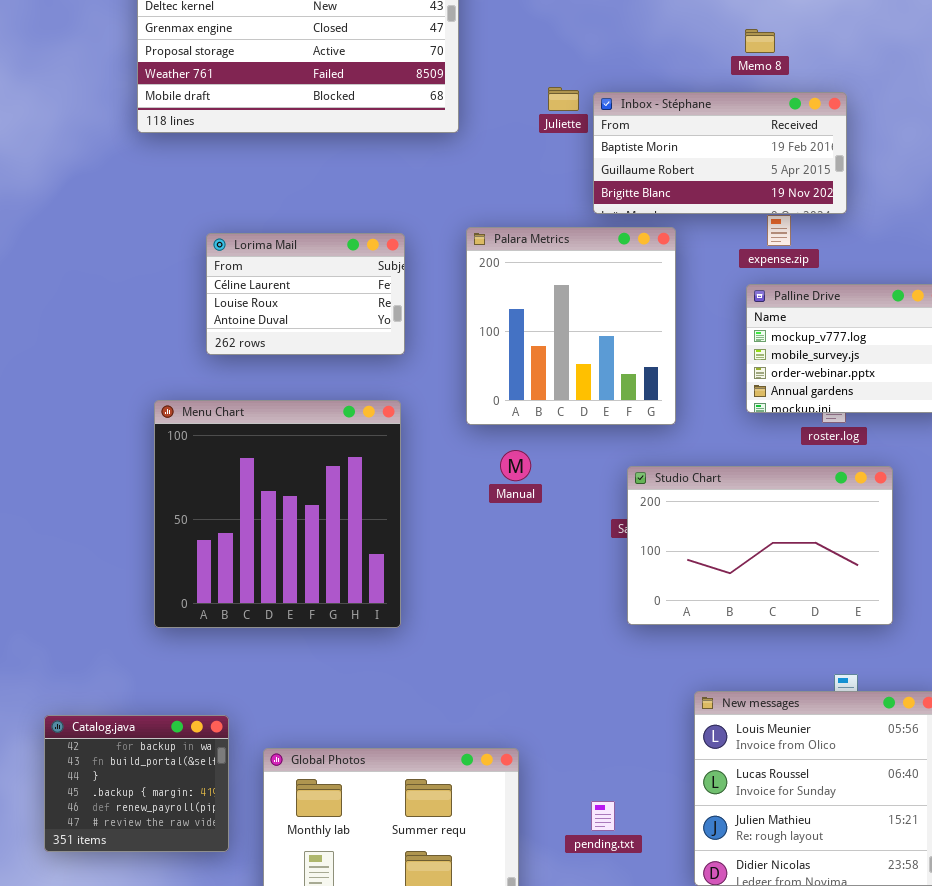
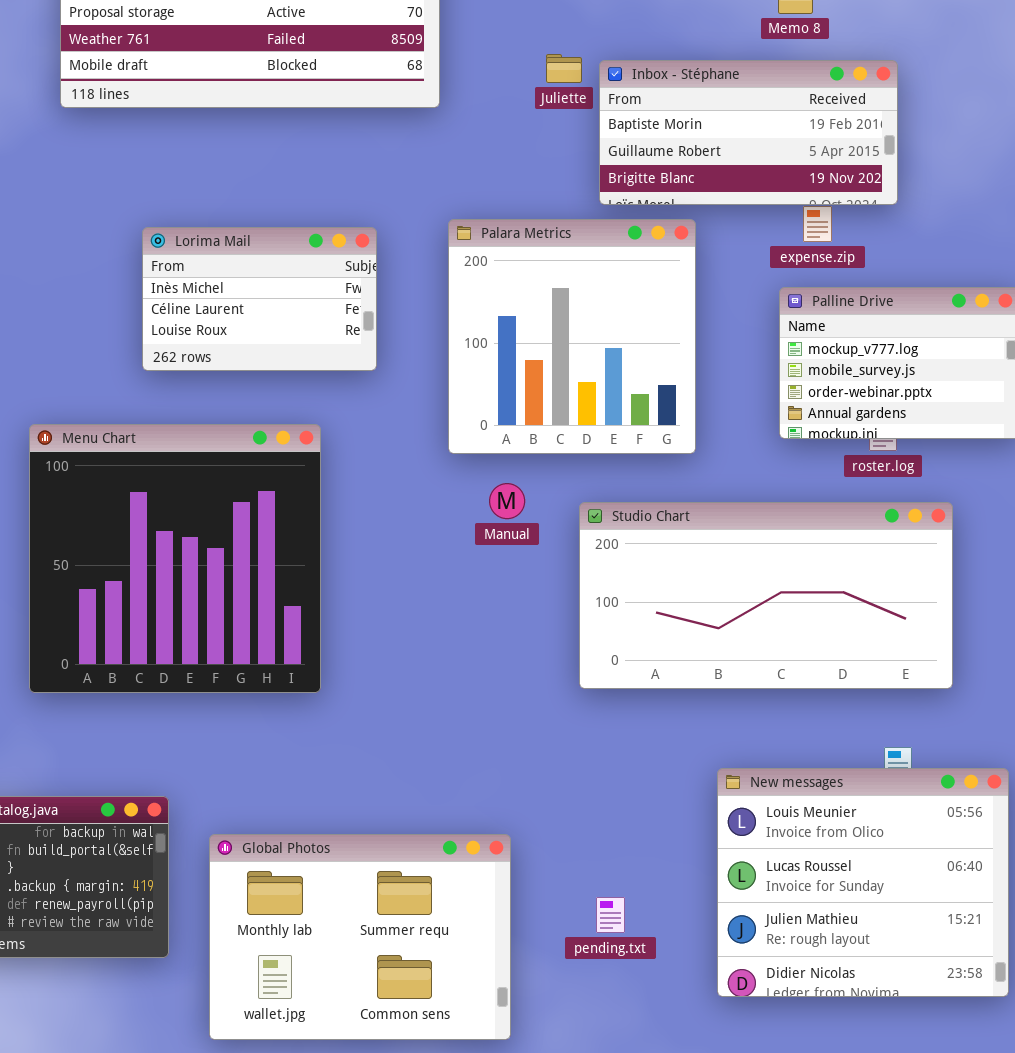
Lorima Mail: [206,233,405,355] -> [142,227,377,371], scrolled up 1 row
Menu Chart: [154,400,401,628] -> [29,424,321,693], moved
Studio Chart: [627,466,893,625] -> [579,502,953,689], resized

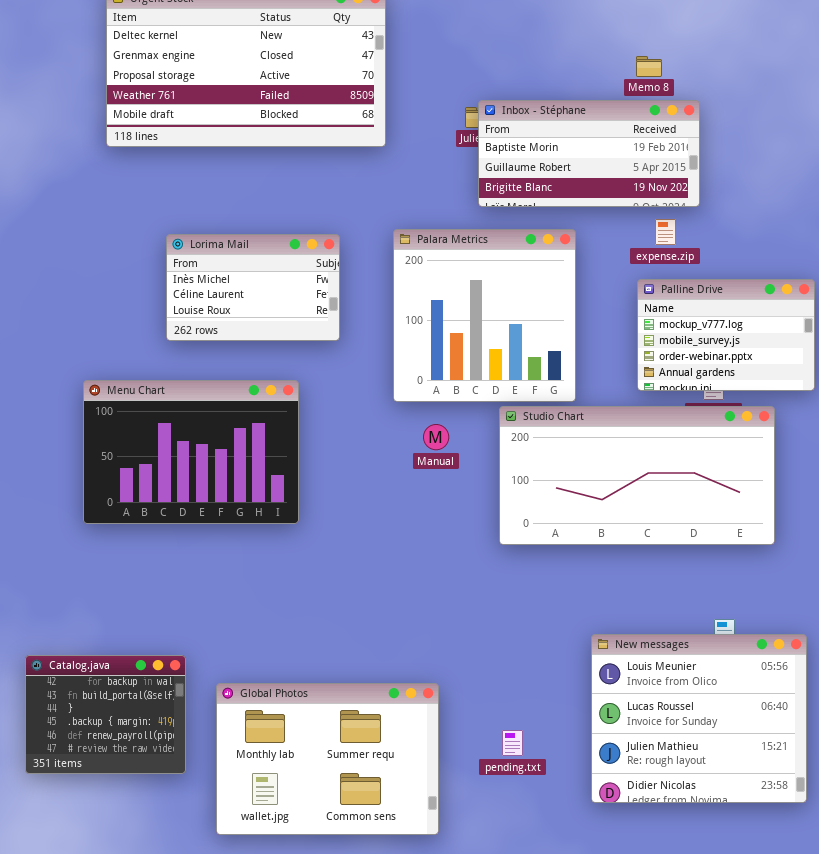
Inbox - Stéphane: [599,60,898,205] -> [478,100,700,207], moved
Menu Chart: [29,424,321,693] -> [83,380,299,524], resized
Studio Chart: [579,502,953,689] -> [499,406,775,545], moved

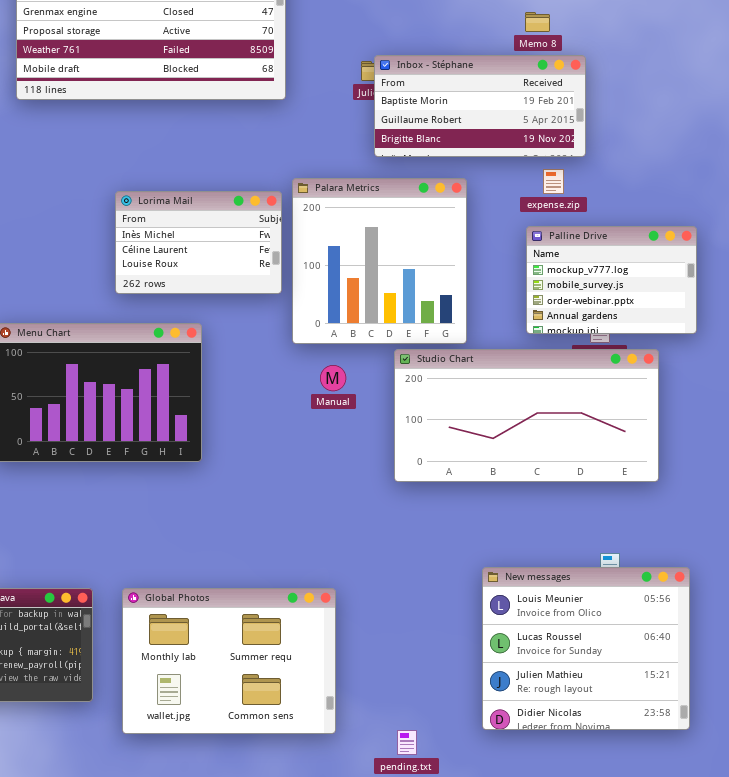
Lorima Mail: [166,234,340,341] -> [115,191,282,294], moved
Global Photos: [216,683,439,835] -> [122,588,336,734], moved
pending.txt: [502,730,523,756] -> [397,730,417,755], moved

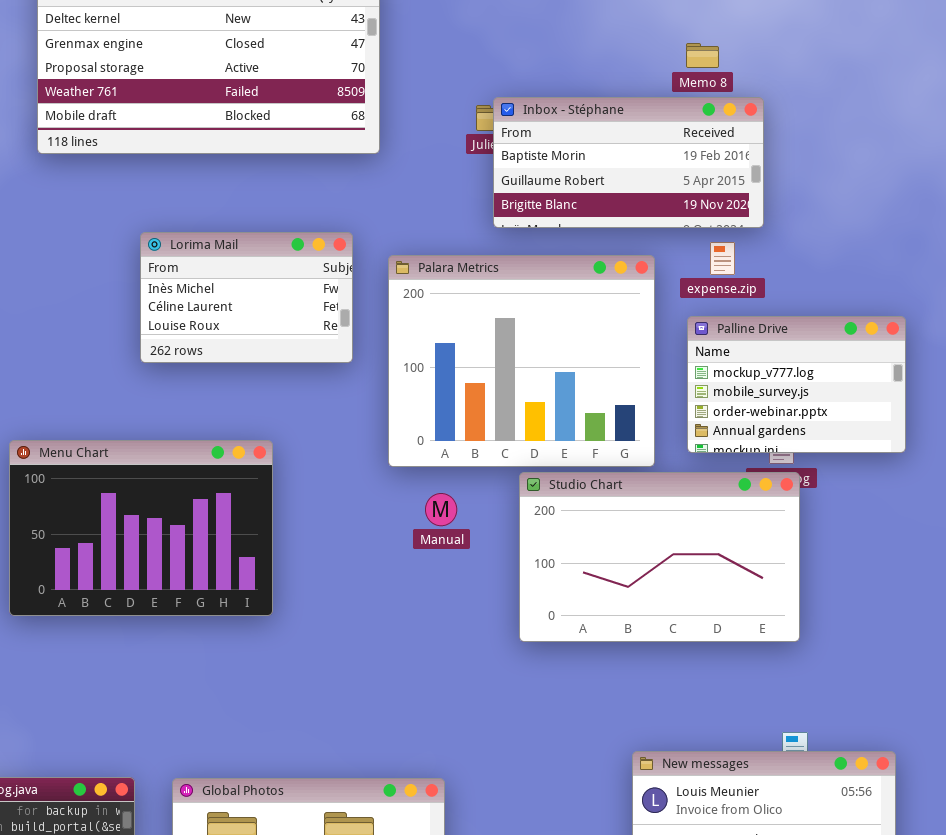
Palara Metrics: [292,178,467,344] -> [388,255,655,467], resized
Lorima Mail: [115,191,282,294] -> [140,232,353,363], moved
Studio Chart: [394,349,659,482] -> [519,472,800,642], resized

